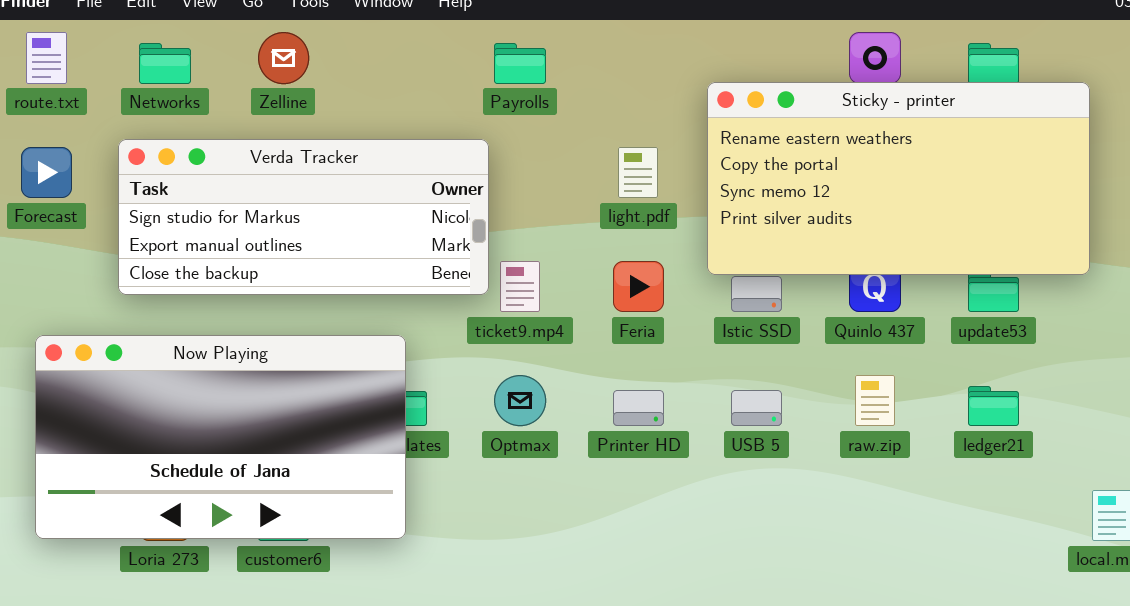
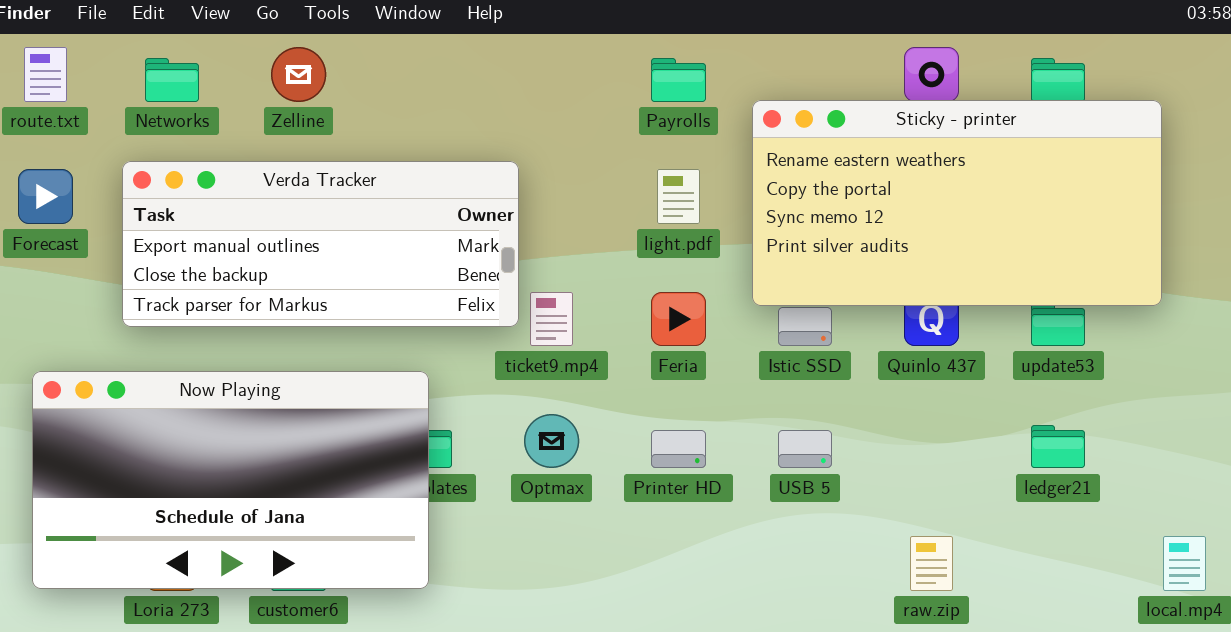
Payrolls: [494,43,546,84] -> [651,58,706,102], moved
Verda Tracker: [118,139,489,295] -> [122,161,519,327], scrolled down 1 row
raw.zip: [855,375,895,426] -> [910,536,953,591], moved

